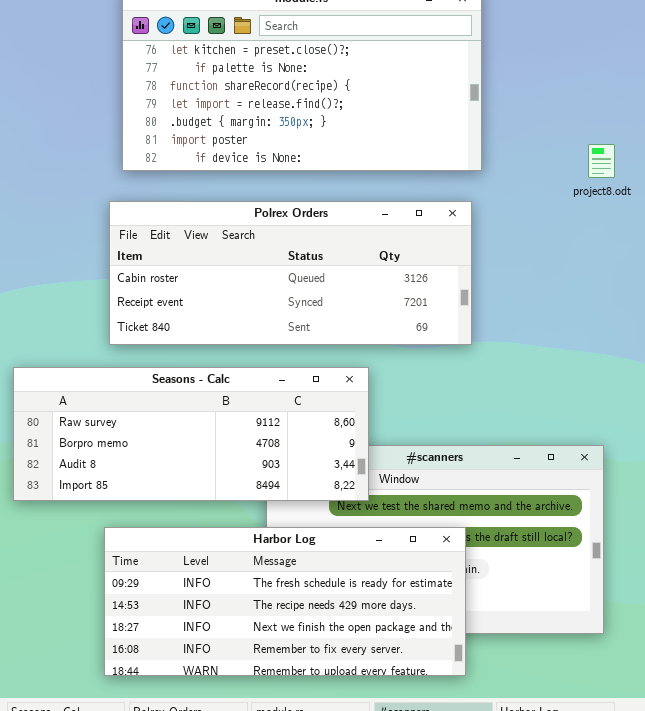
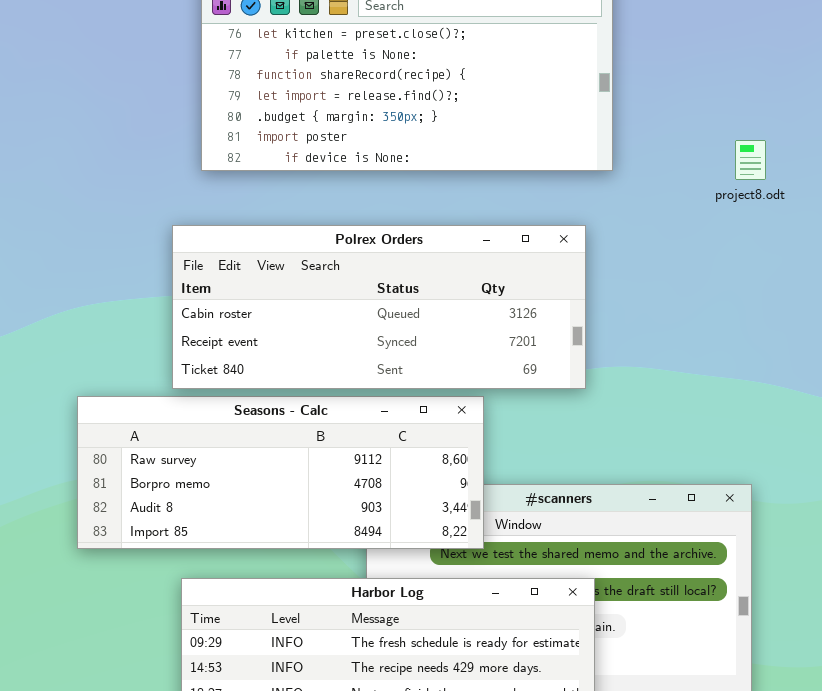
Polrex Orders: [109,201,472,345] -> [172,225,586,389], moved

